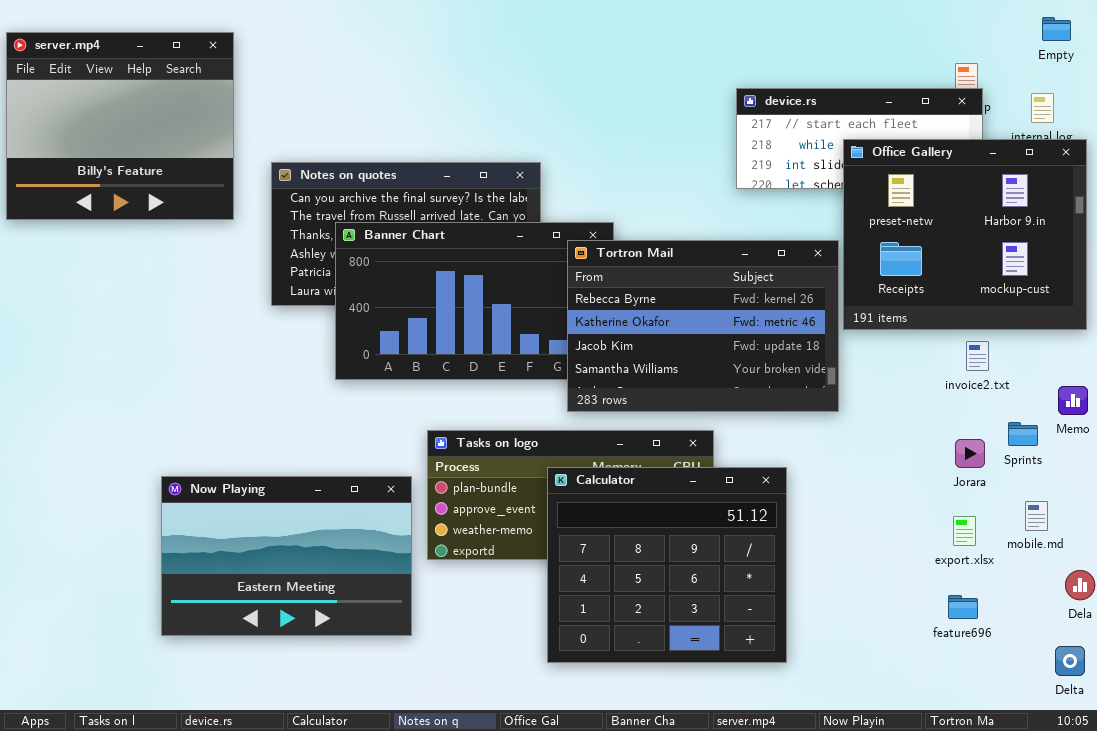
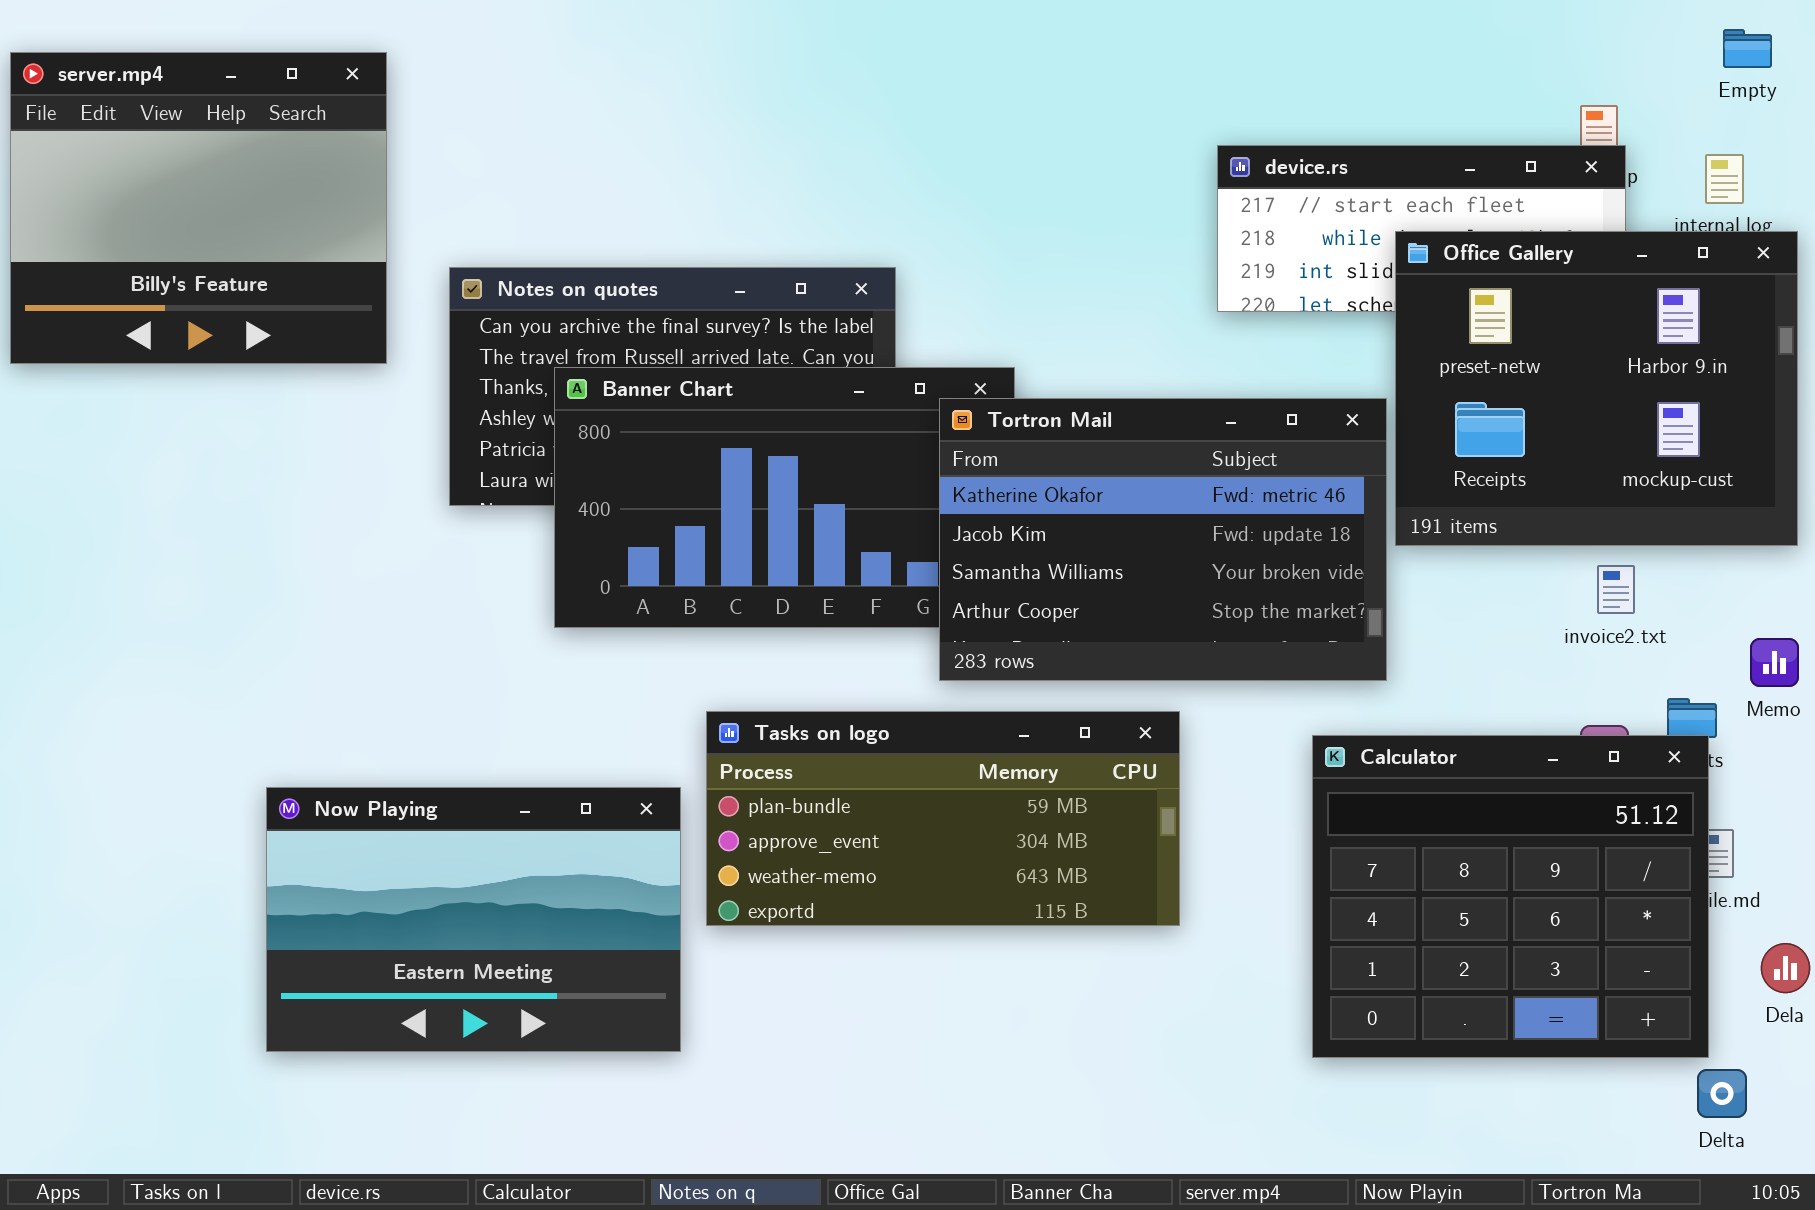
Tortron Mail: [567,240,839,412] -> [939,398,1387,681], scrolled down 1 row
Calculator: [547,467,787,663] -> [1312,735,1709,1058], moved
Delta: [1055,646,1085,676] -> [1697,1069,1747,1118], moved

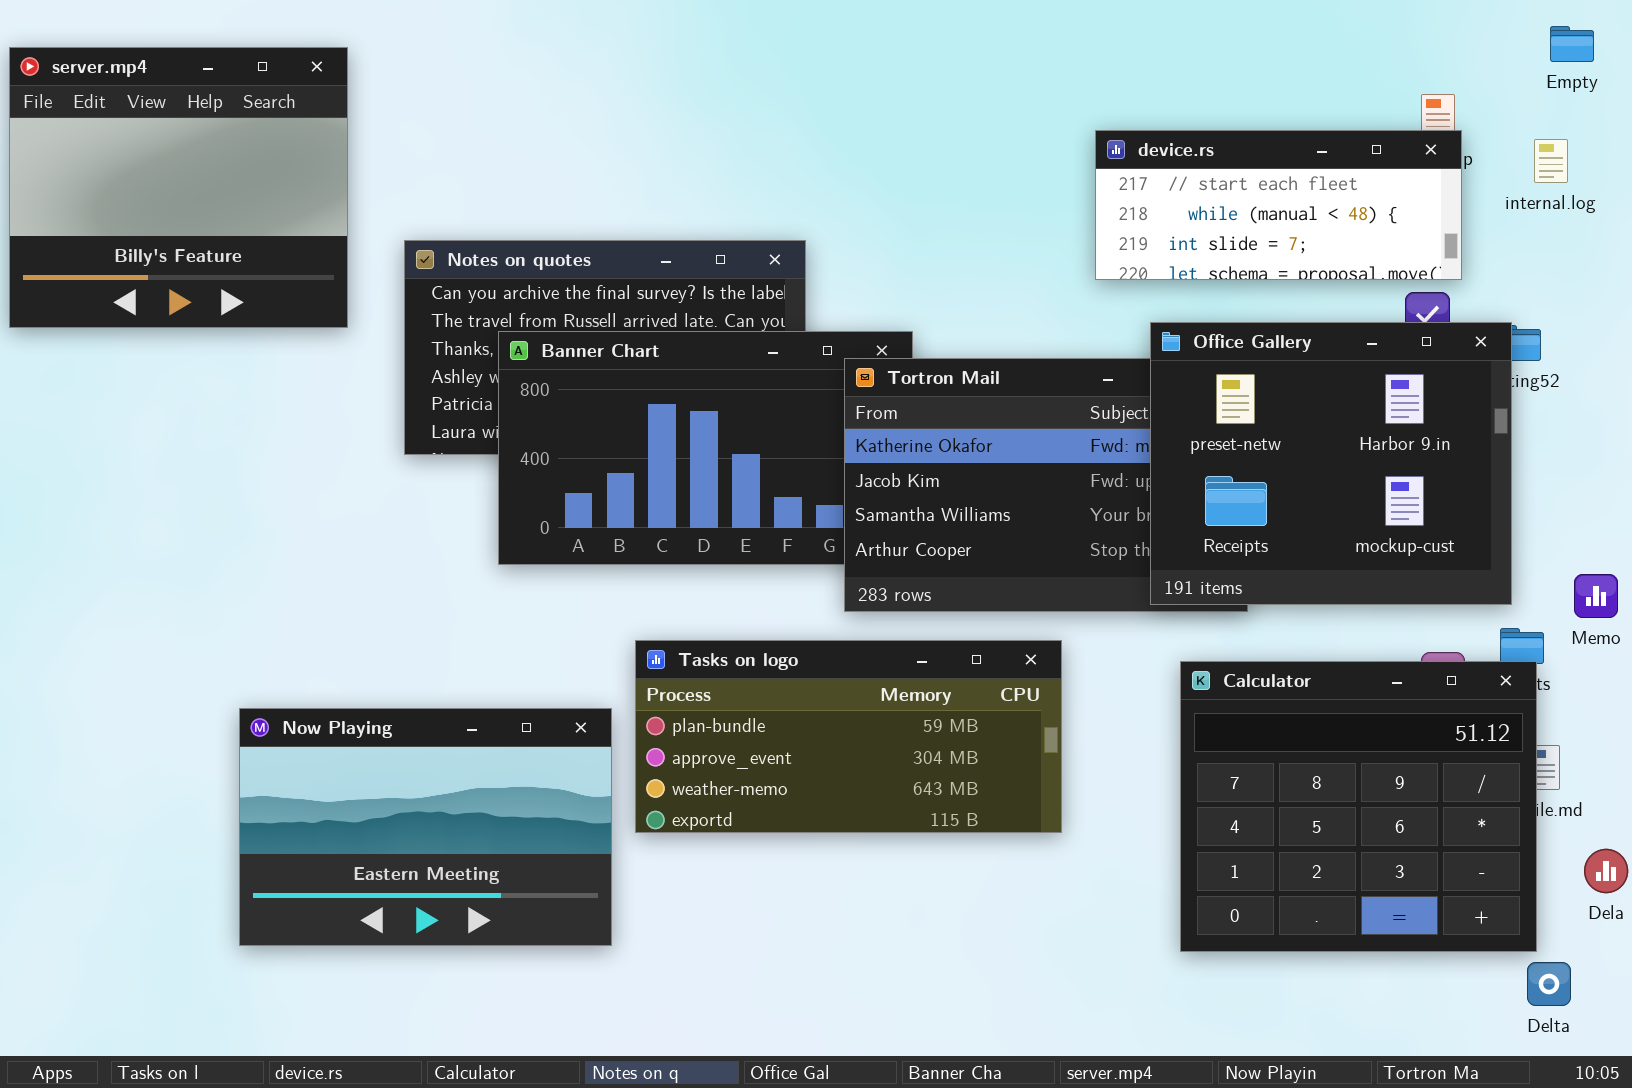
Office Gallery: [1395,231,1798,546] -> [1150,322,1512,605], moved

